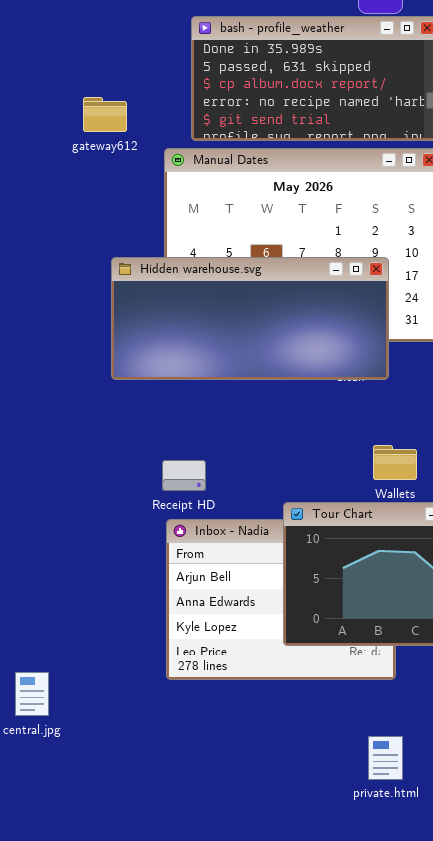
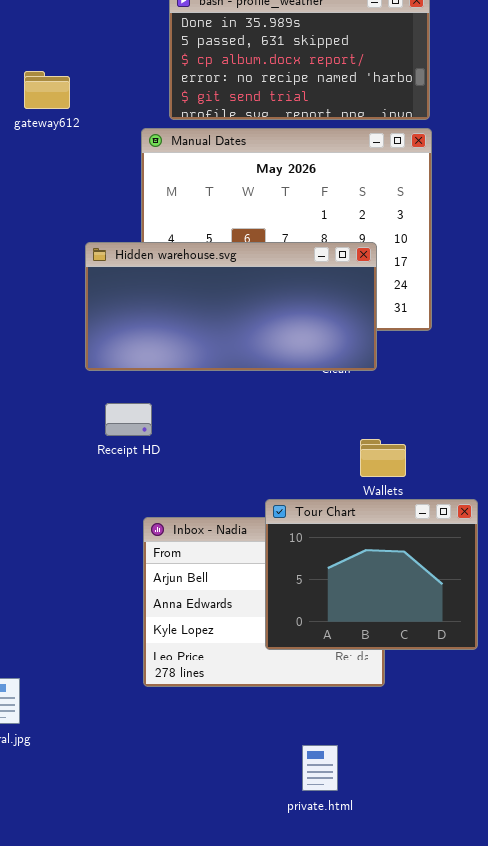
gateway612: [83,97,127,132] -> [24,71,70,109], moved
Receipt HD: [162,460,206,491] -> [105,403,152,436], moved
private.html: [368,736,403,780] -> [302,745,338,791], moved

